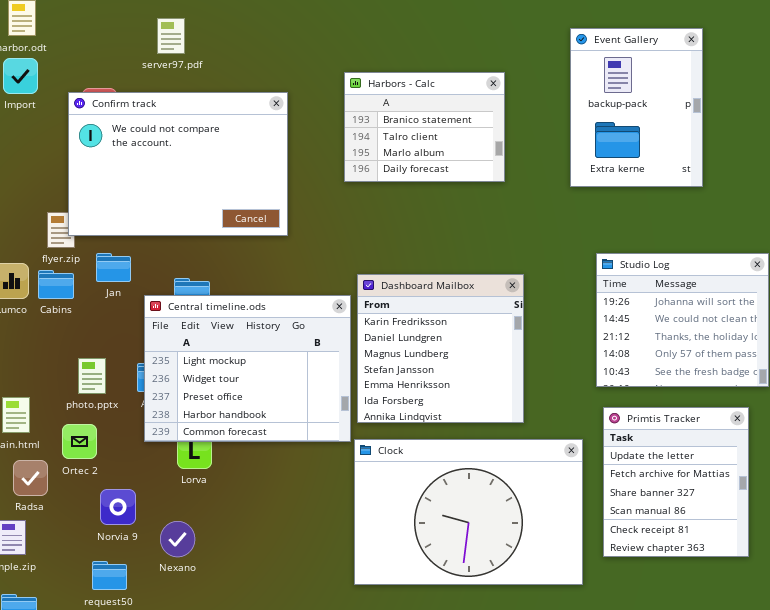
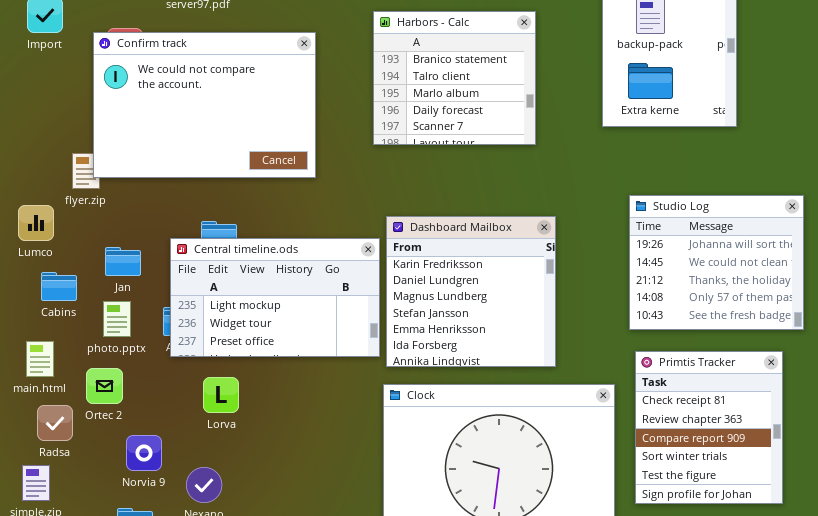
Harbors - Calc: [344,72,505,182] -> [373,11,536,145], resized
Jan: [96,253,131,282] -> [105,247,141,276], moved
Cabins: [38,270,74,299] -> [41,272,77,301], moved
Central timeline.ods: [144,295,351,442] -> [170,238,380,357], resized
Primtis Tracker: [603,407,749,557] -> [635,351,783,504], scrolled down 4 rows

